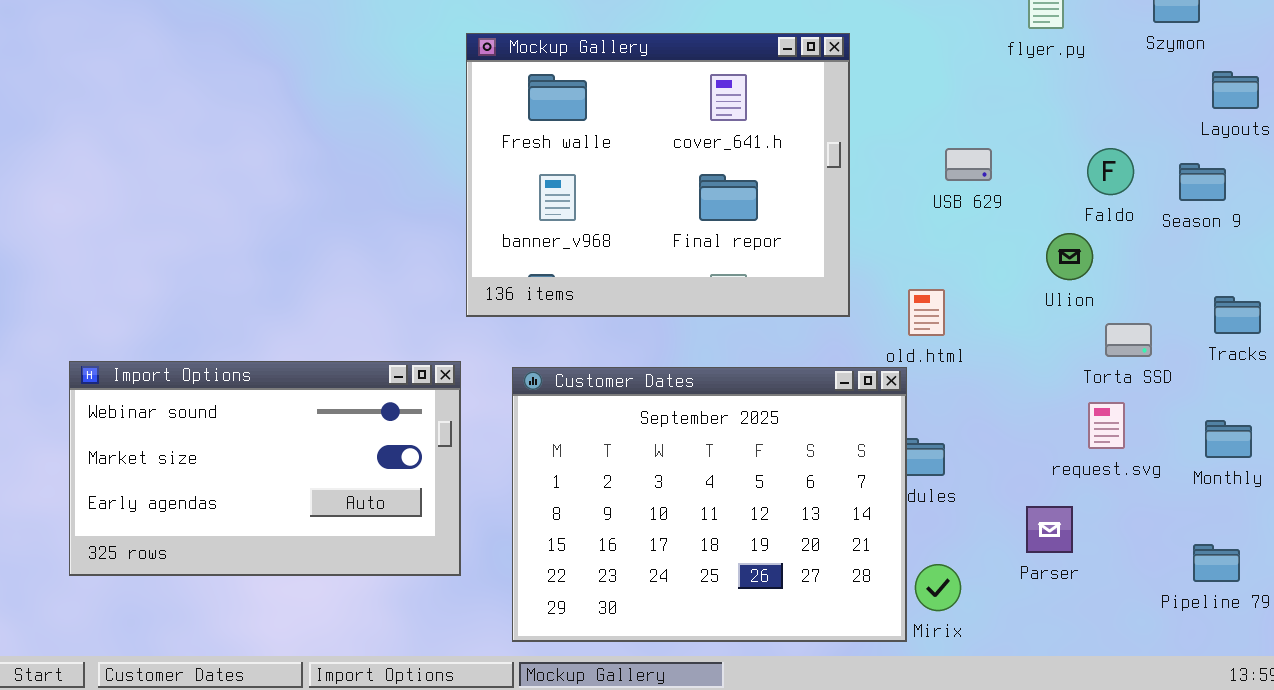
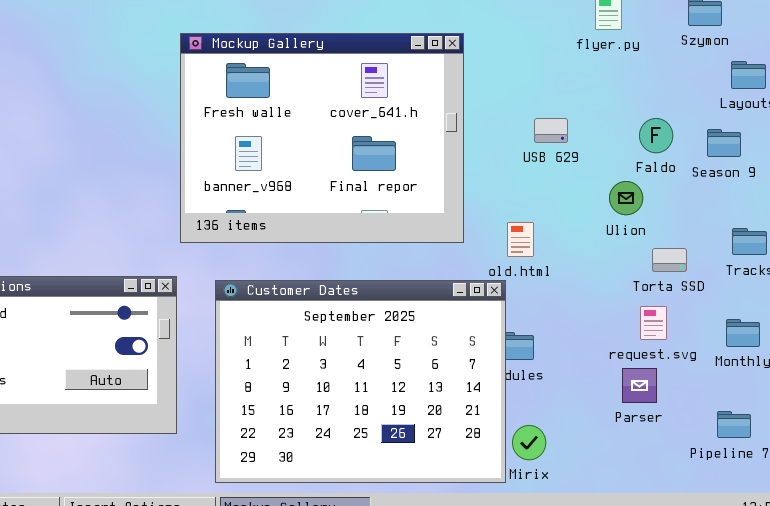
Parser: [1026,506,1073,553] -> [622,368,657,403], moved

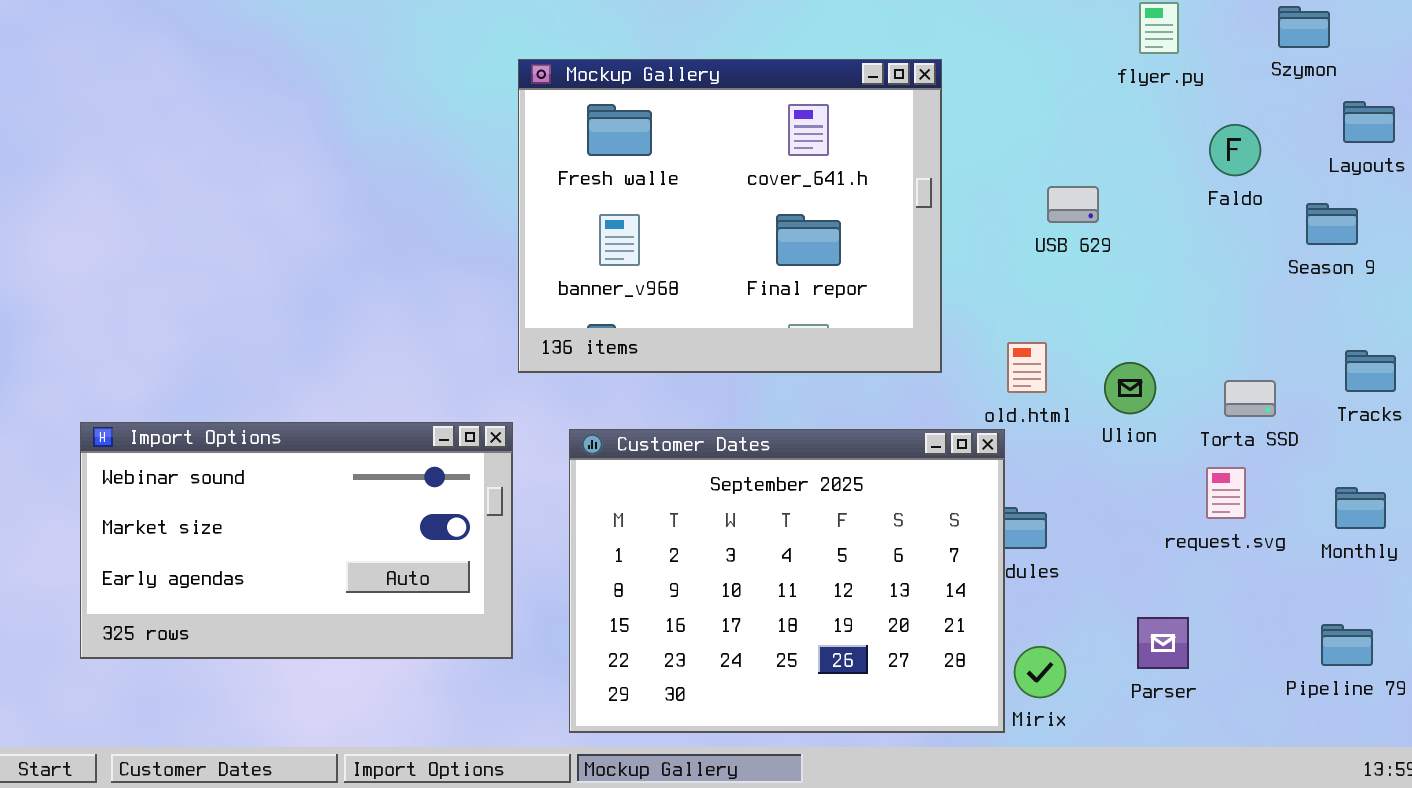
Faldo: [639,118,673,153] -> [1209,124,1261,176], moved
Ulion: [609,181,643,215] -> [1104,362,1156,414], moved
Parser: [622,368,657,403] -> [1137,617,1189,669], moved

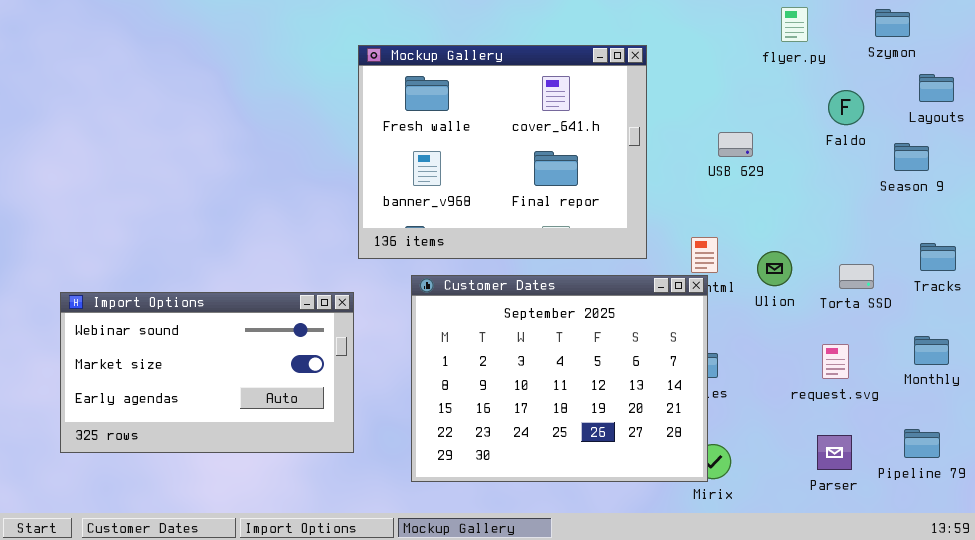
Customer Dates: [569,429,1005,733] -> [411,275,708,482], moved
request.svg: [1206,467,1246,519] -> [822,344,849,379], moved
Parser: [1137,617,1189,669] -> [817,435,852,470], moved

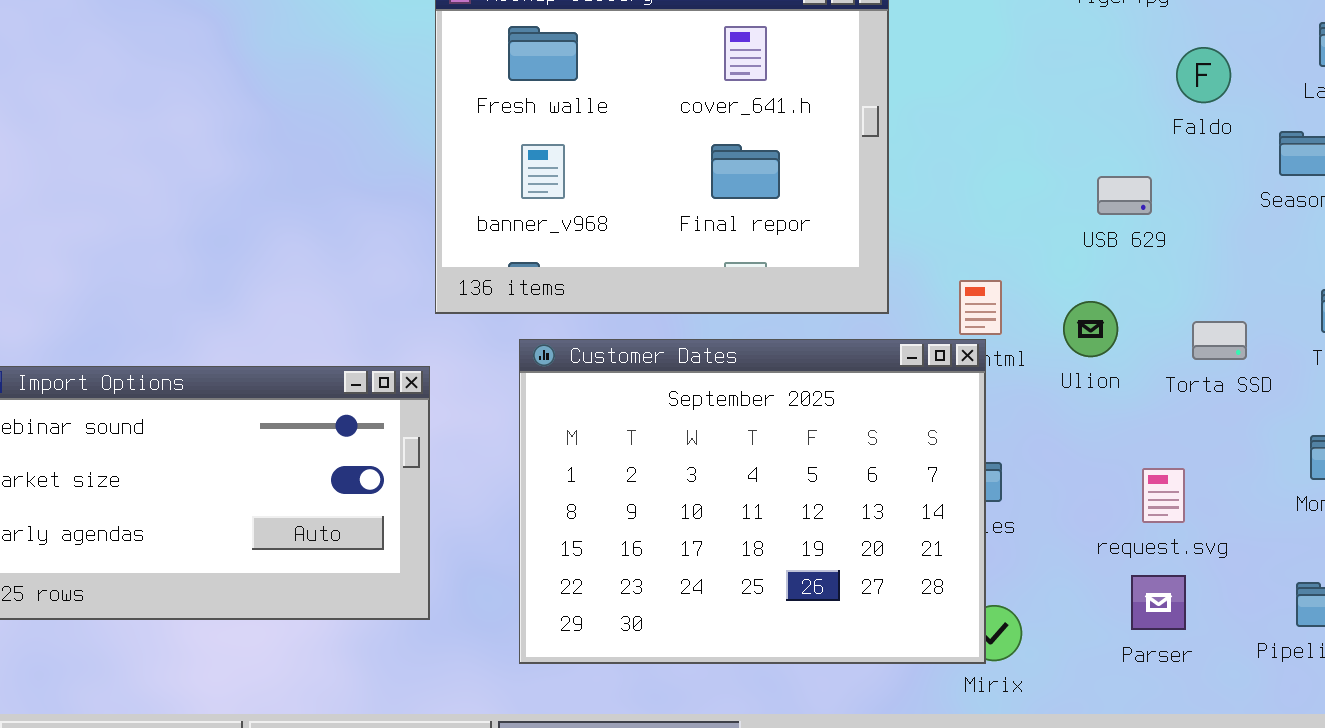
USB 629: [718,132,753,157] -> [1097,176,1152,215], moved
request.svg: [822,344,849,379] -> [1142,468,1185,523], moved
Parser: [817,435,852,470] -> [1131,575,1186,630], moved

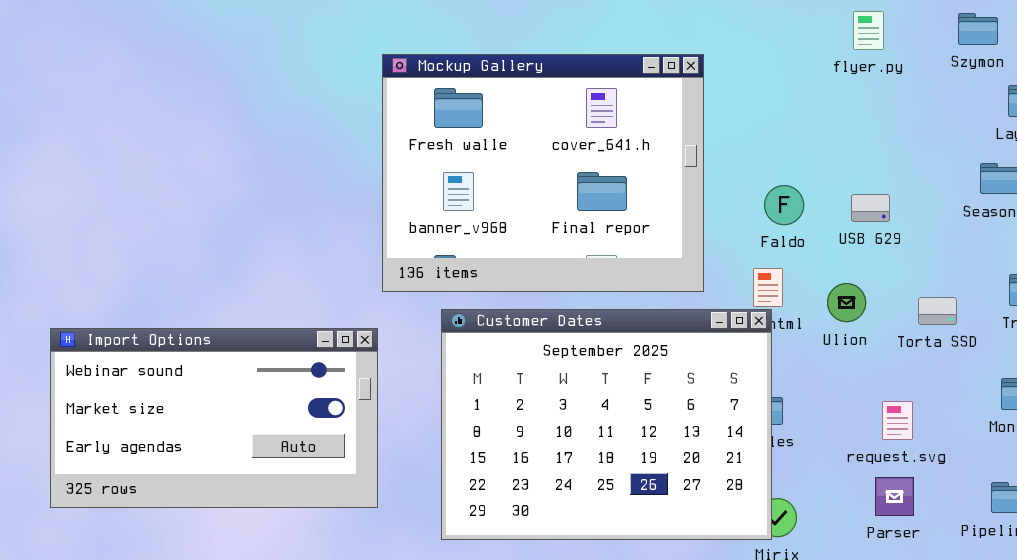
Faldo: [1176,47,1231,103] -> [764,185,804,225], moved

